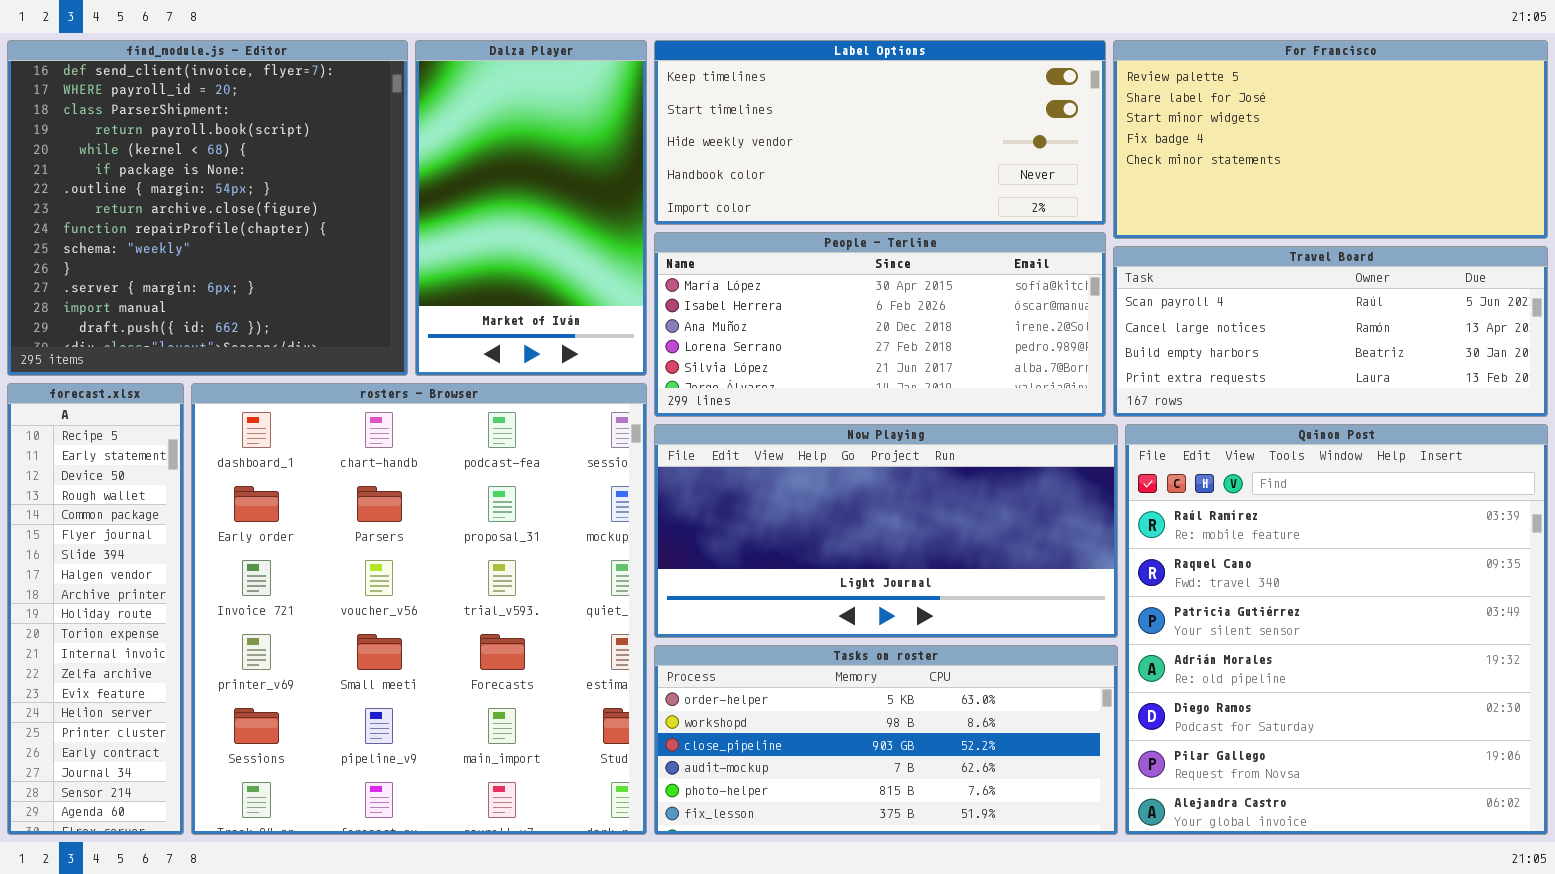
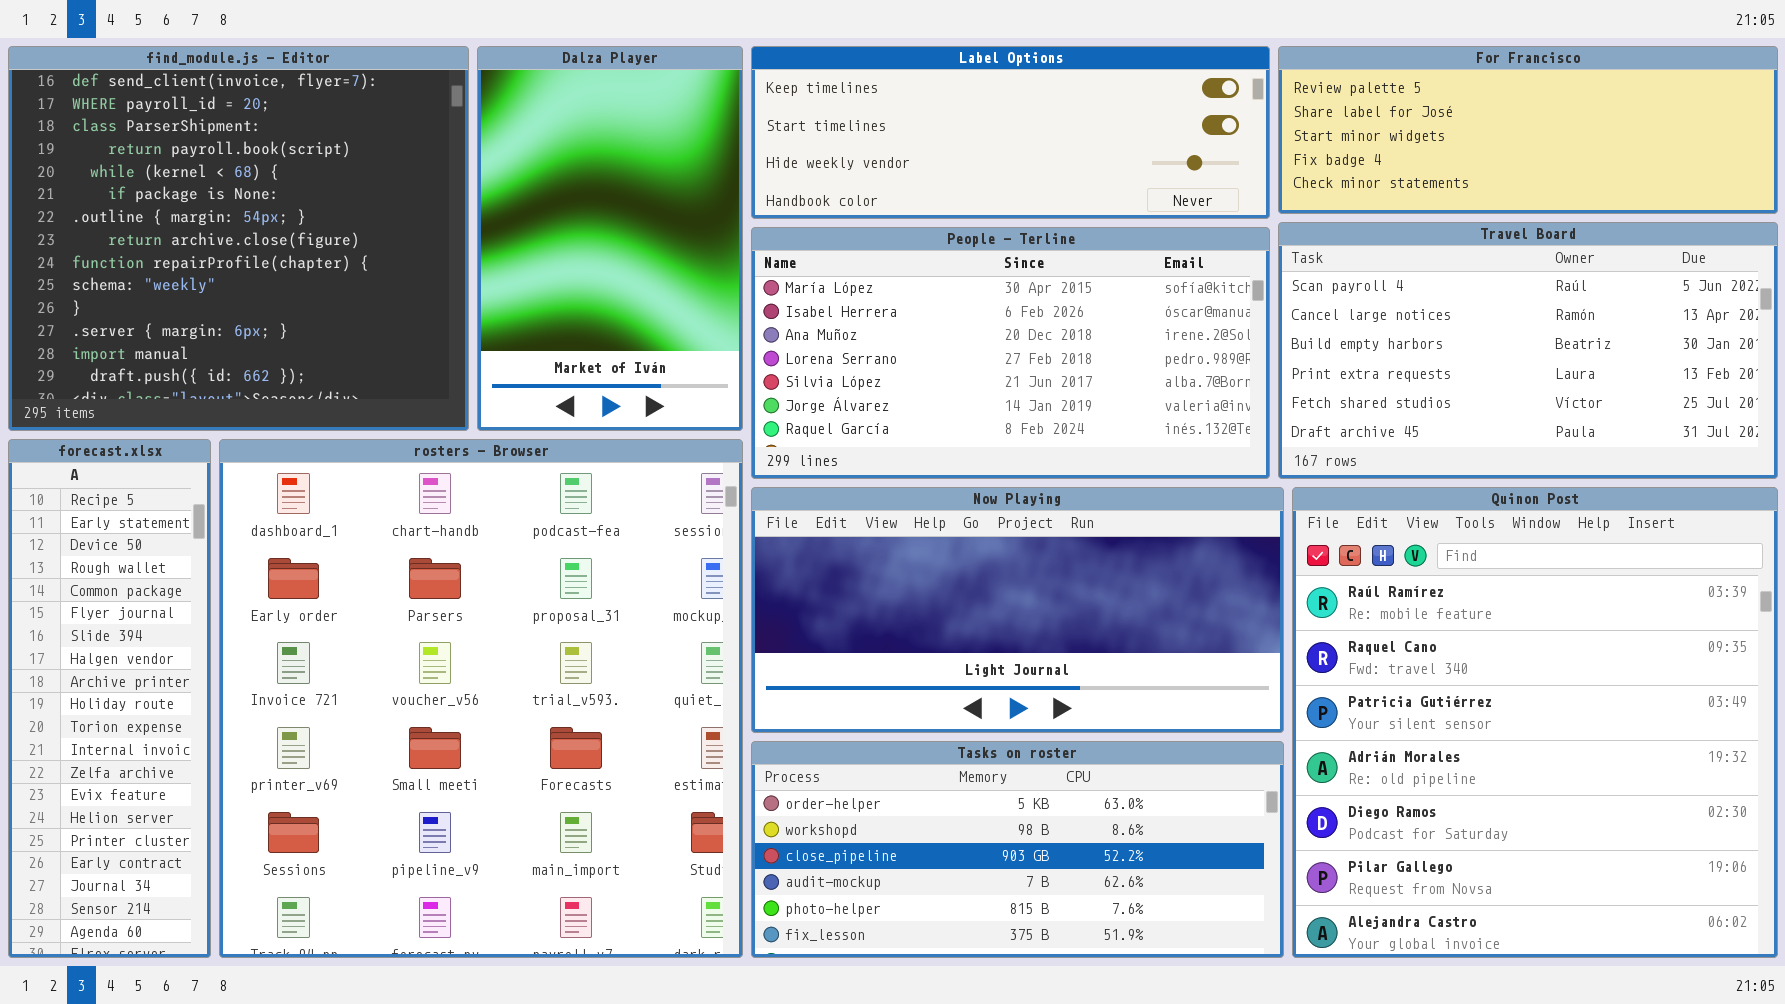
Label Options: [654,40,1106,225] -> [751,46,1270,219], resized
For Francisco: [1113,40,1548,239] -> [1278,46,1778,214], resized
People - Terline: [654,232,1106,417] -> [751,227,1270,479], resized
Travel Board: [1113,246,1548,417] -> [1278,222,1778,479], resized

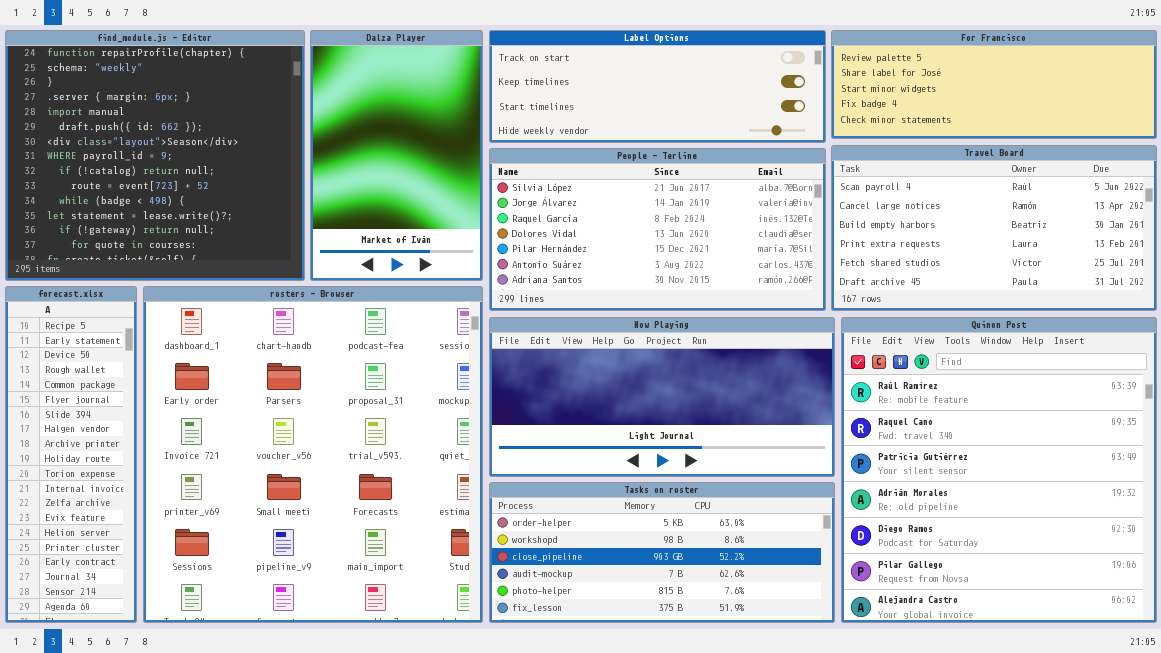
find_module.js - Editor: [8,46,469,431] -> [5,30,305,281], scrolled down 8 rows
Label Options: [751,46,1270,219] -> [489,30,826,143], scrolled up 1 row
People - Terline: [751,227,1270,479] -> [489,148,826,311], scrolled down 4 rows

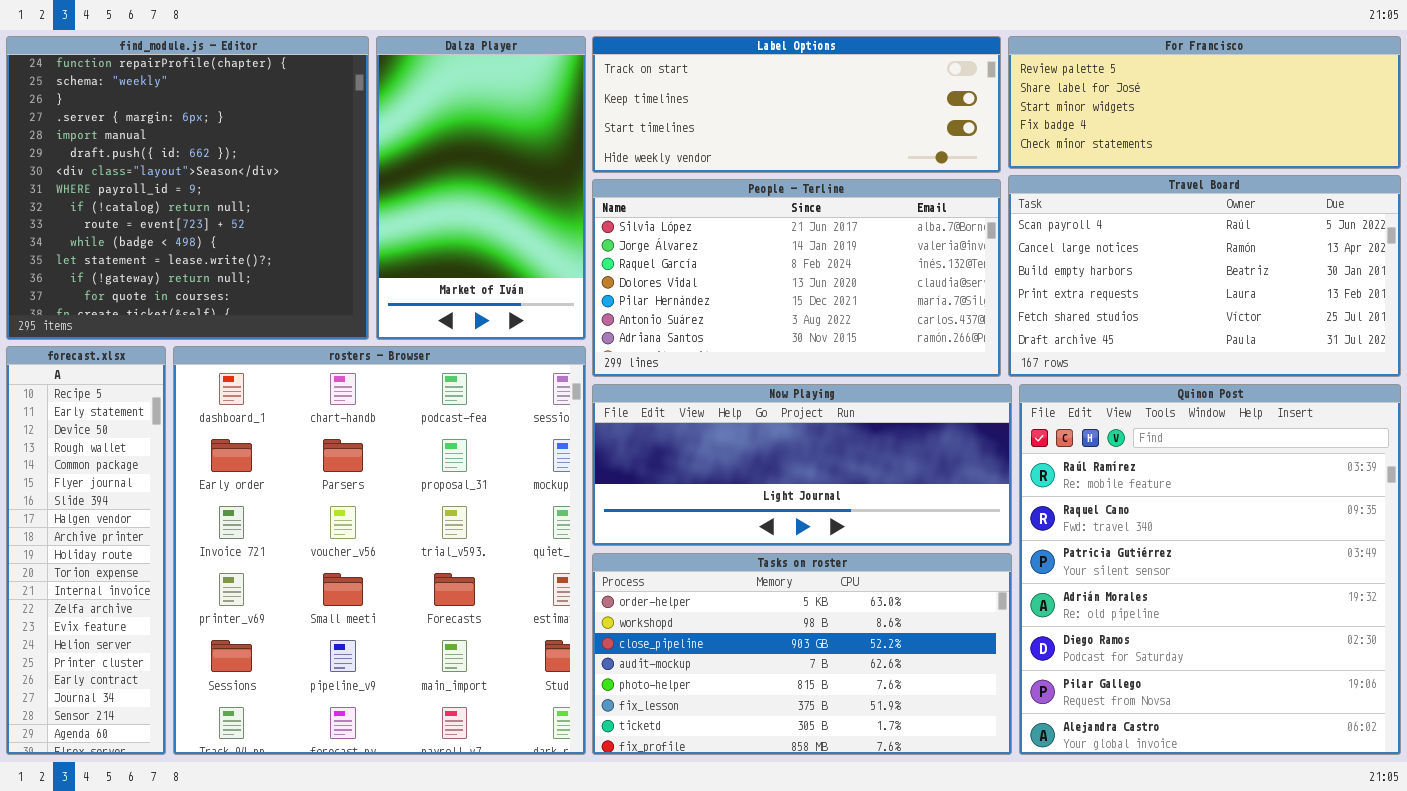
Now Playing: [489,317,835,477] -> [592,384,1012,546], resized
Tasks on roster: [489,482,835,623] -> [592,553,1012,755], resized

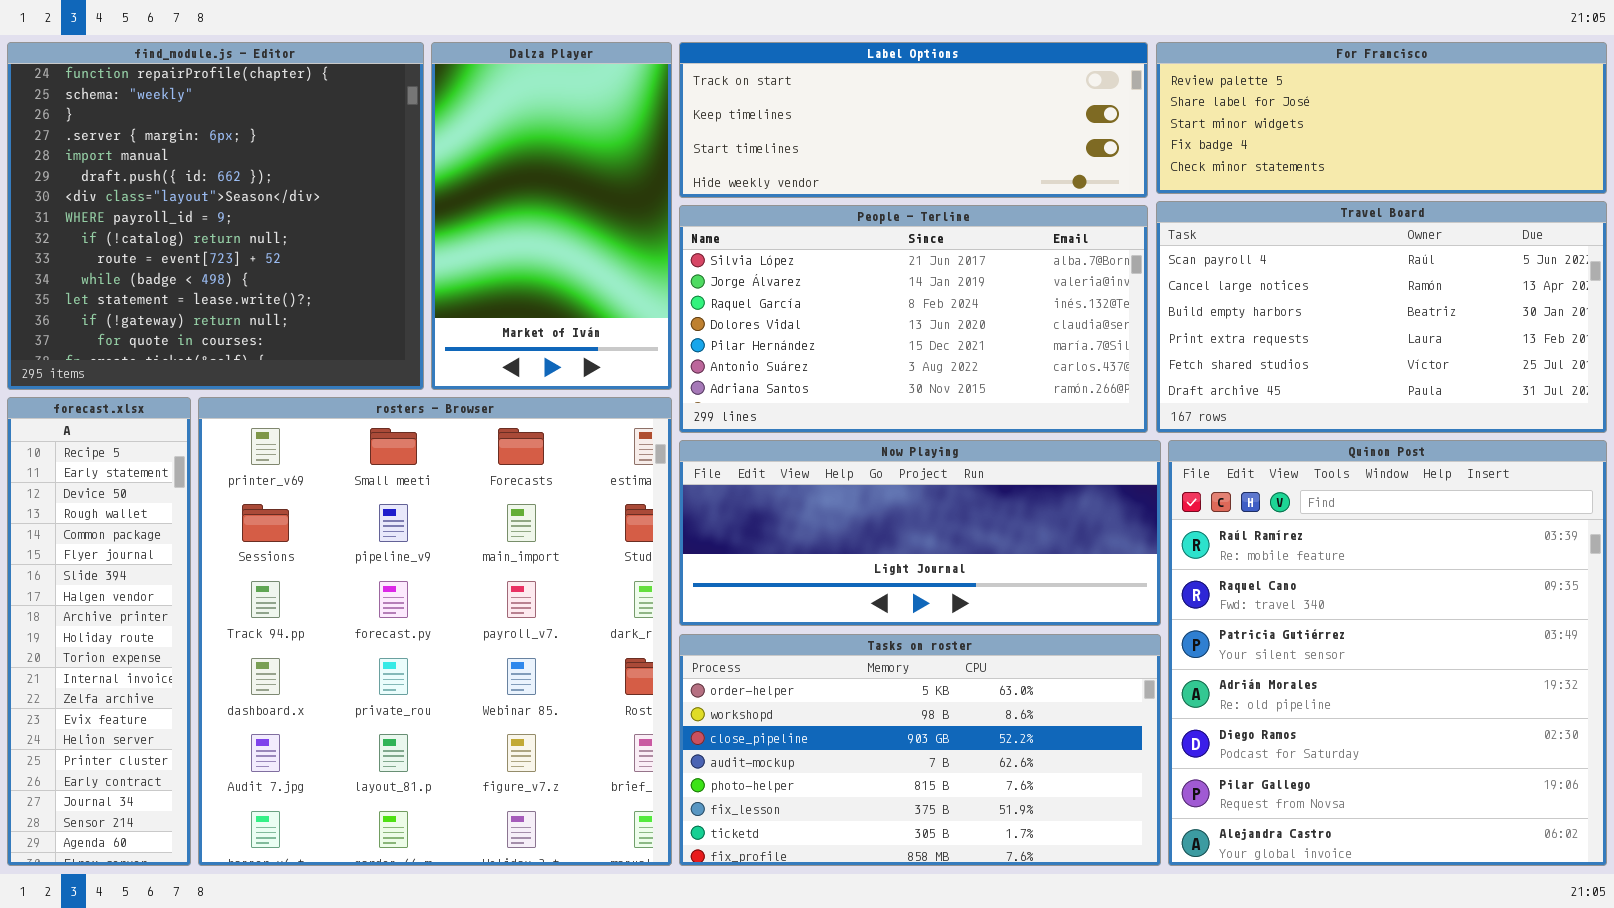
rosters - Browser: [173,346,586,755] -> [198,397,672,866], scrolled down 3 rows

